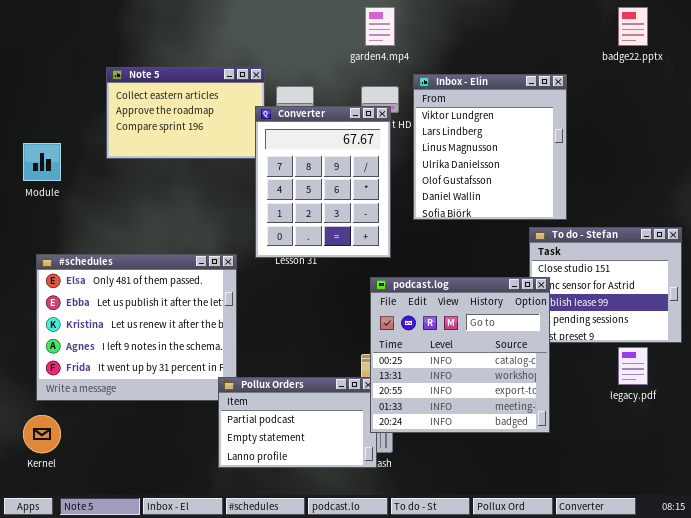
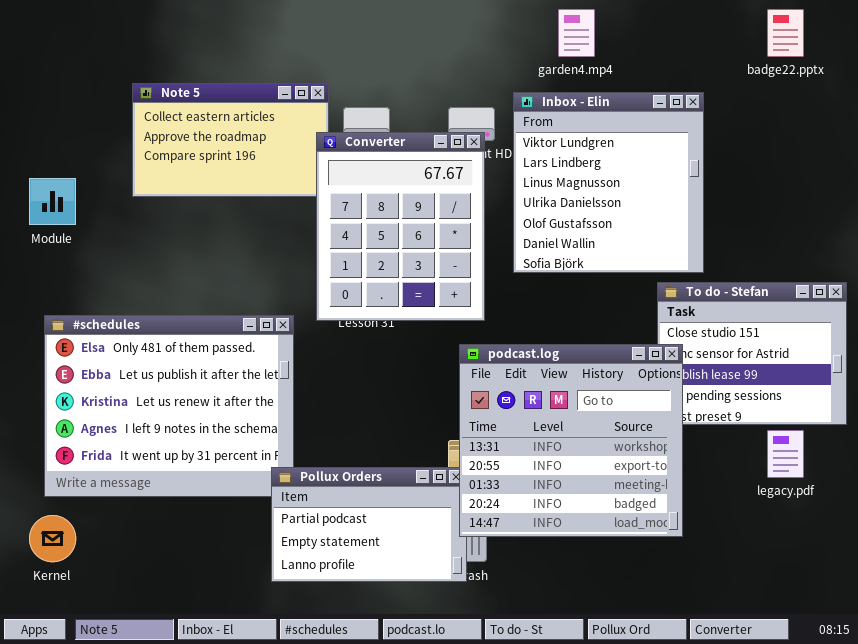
garden4.mp4: [365,7,395,46] -> [558,9,595,57], moved
podcast.log: [370,277,550,433] -> [459,344,683,537], scrolled down 1 row

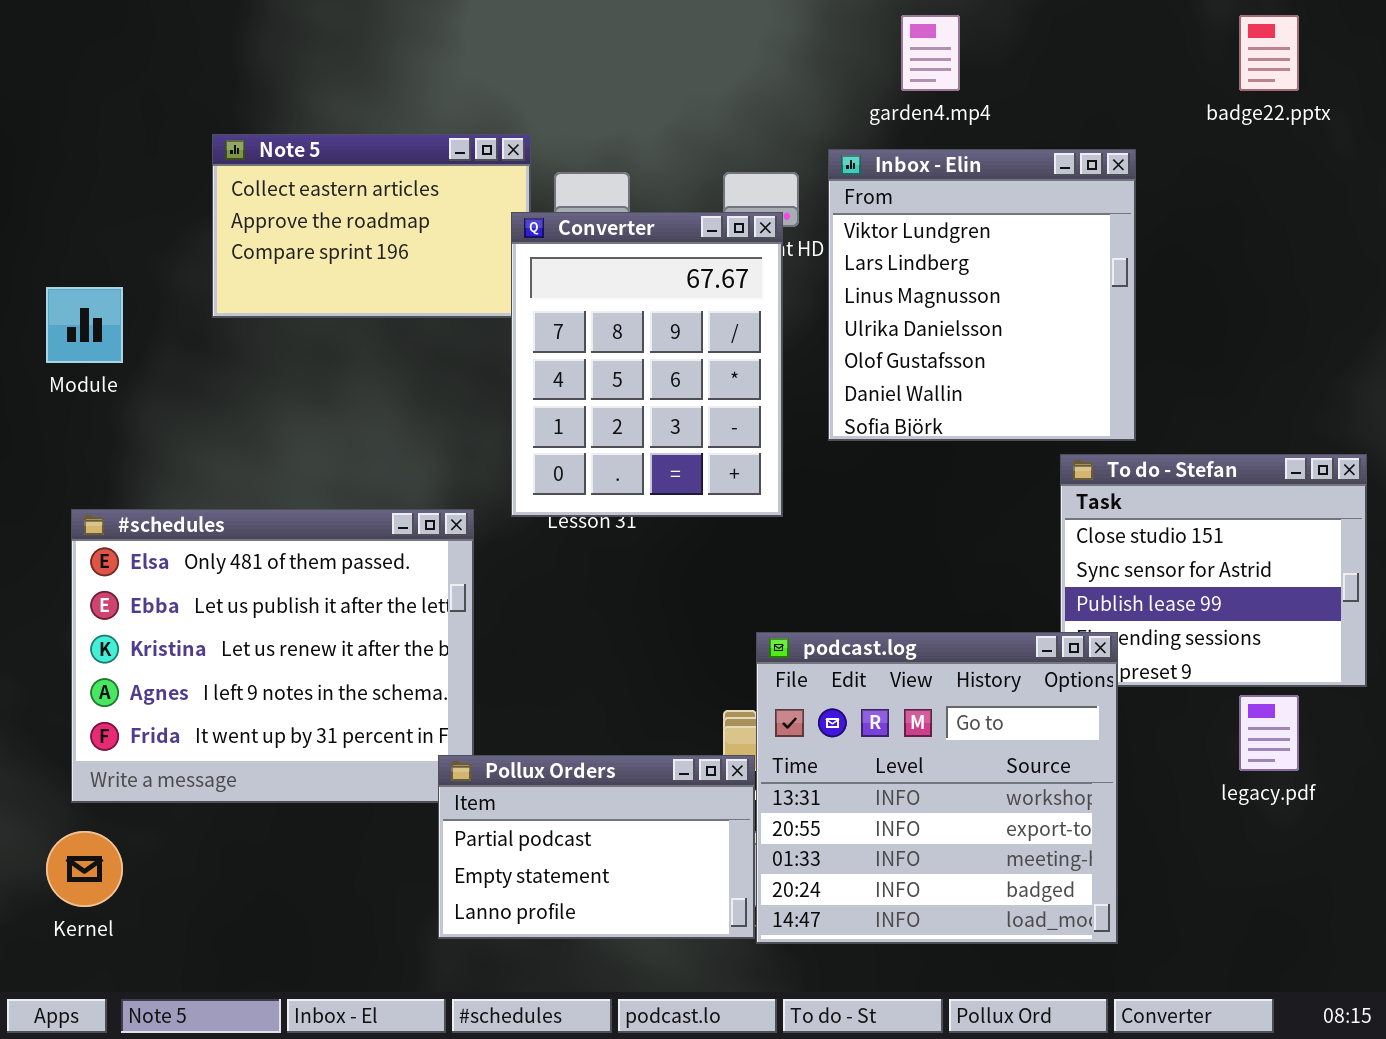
podcast.log: [459,344,683,537] -> [756,632,1118,944], moved

